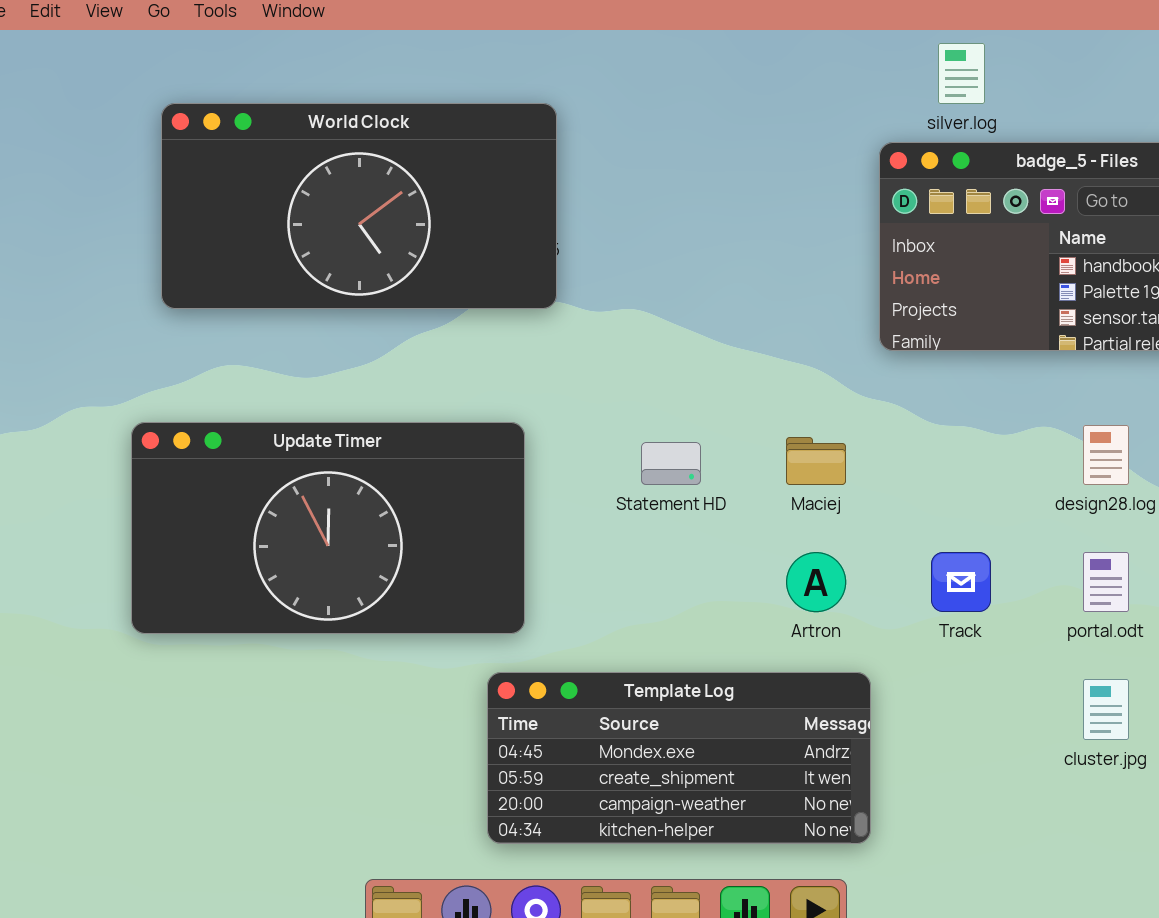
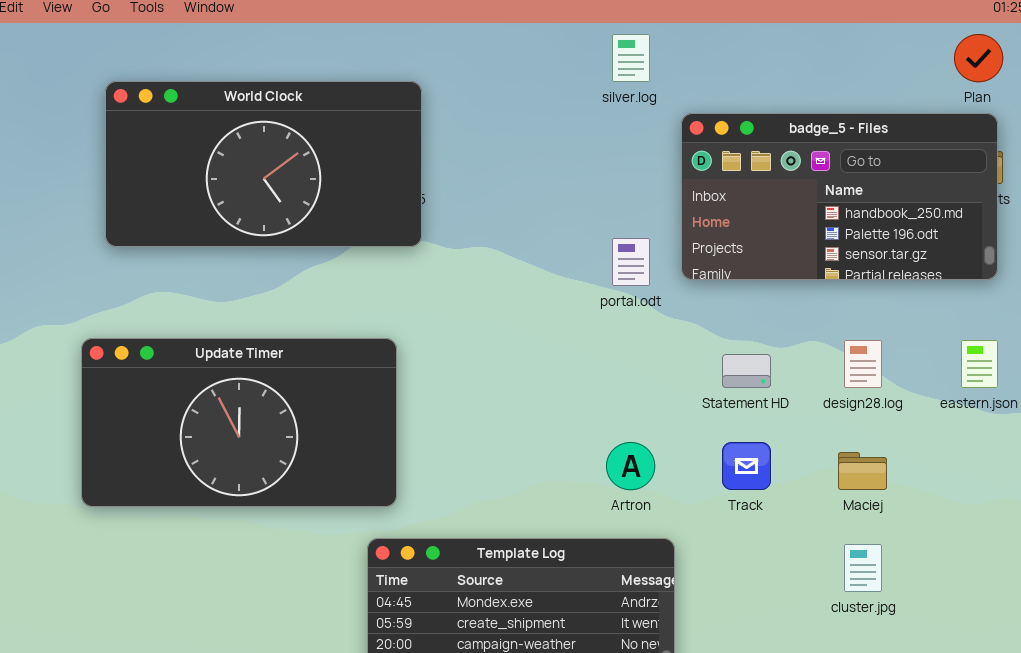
silver.log: [938,43,985,104] -> [612,34,650,82], moved
Maciej: [786,437,846,485] -> [838,452,887,490], moved
Statement HD: [641,442,701,485] -> [722,354,771,388], moved
portal.odt: [1083,552,1129,612] -> [612,238,650,286], moved

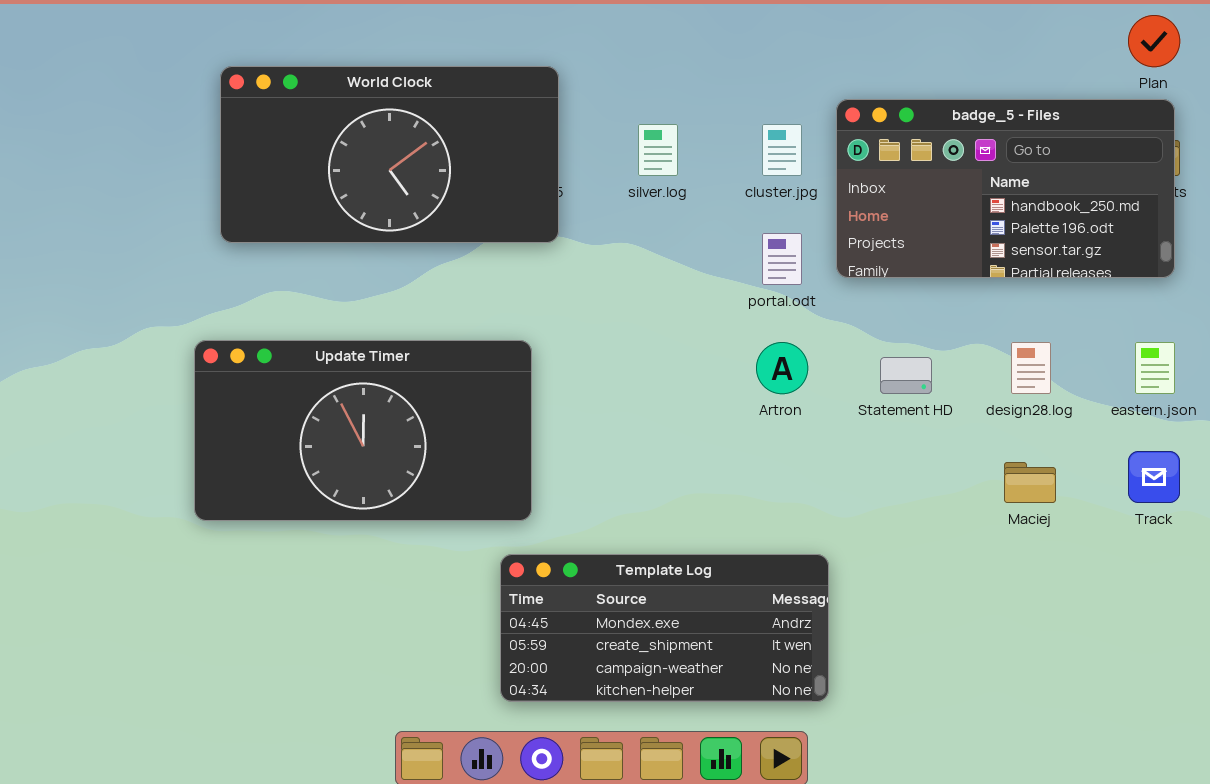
silver.log: [612,34,650,82] -> [638,124,678,176], moved
Artron: [606,442,655,490] -> [756,342,808,394], moved
Track: [722,442,771,490] -> [1128,451,1180,503], moved
cluster.jpg: [844,544,882,592] -> [762,124,802,176], moved

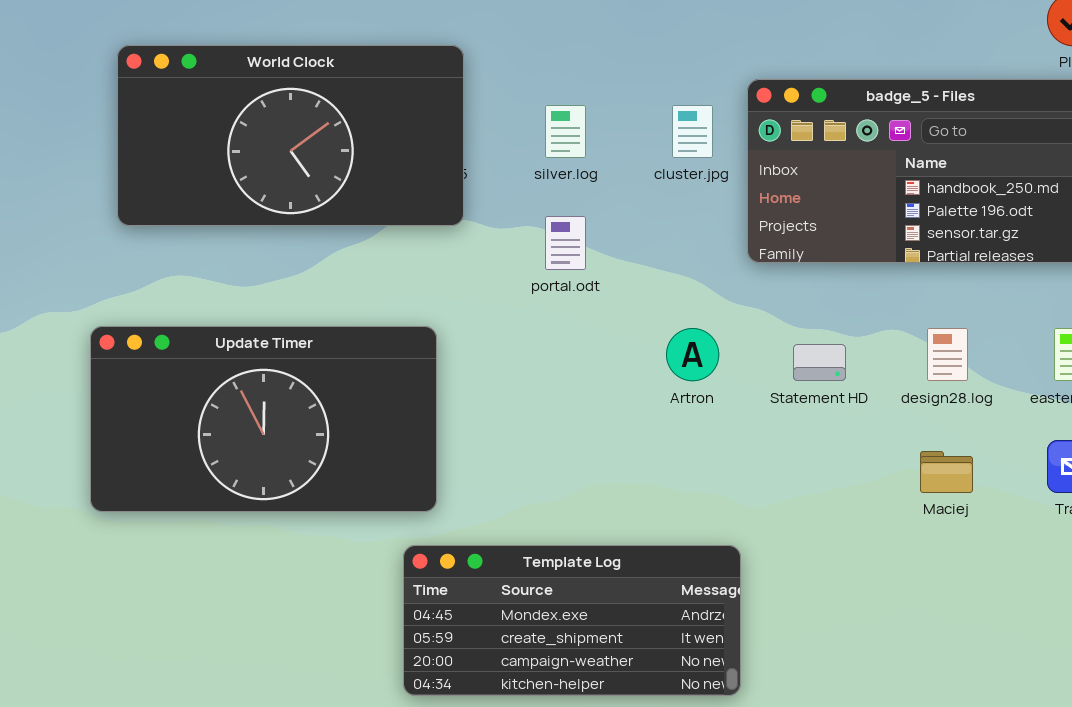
portal.odt: [762,233,802,285] -> [545,216,586,270], moved

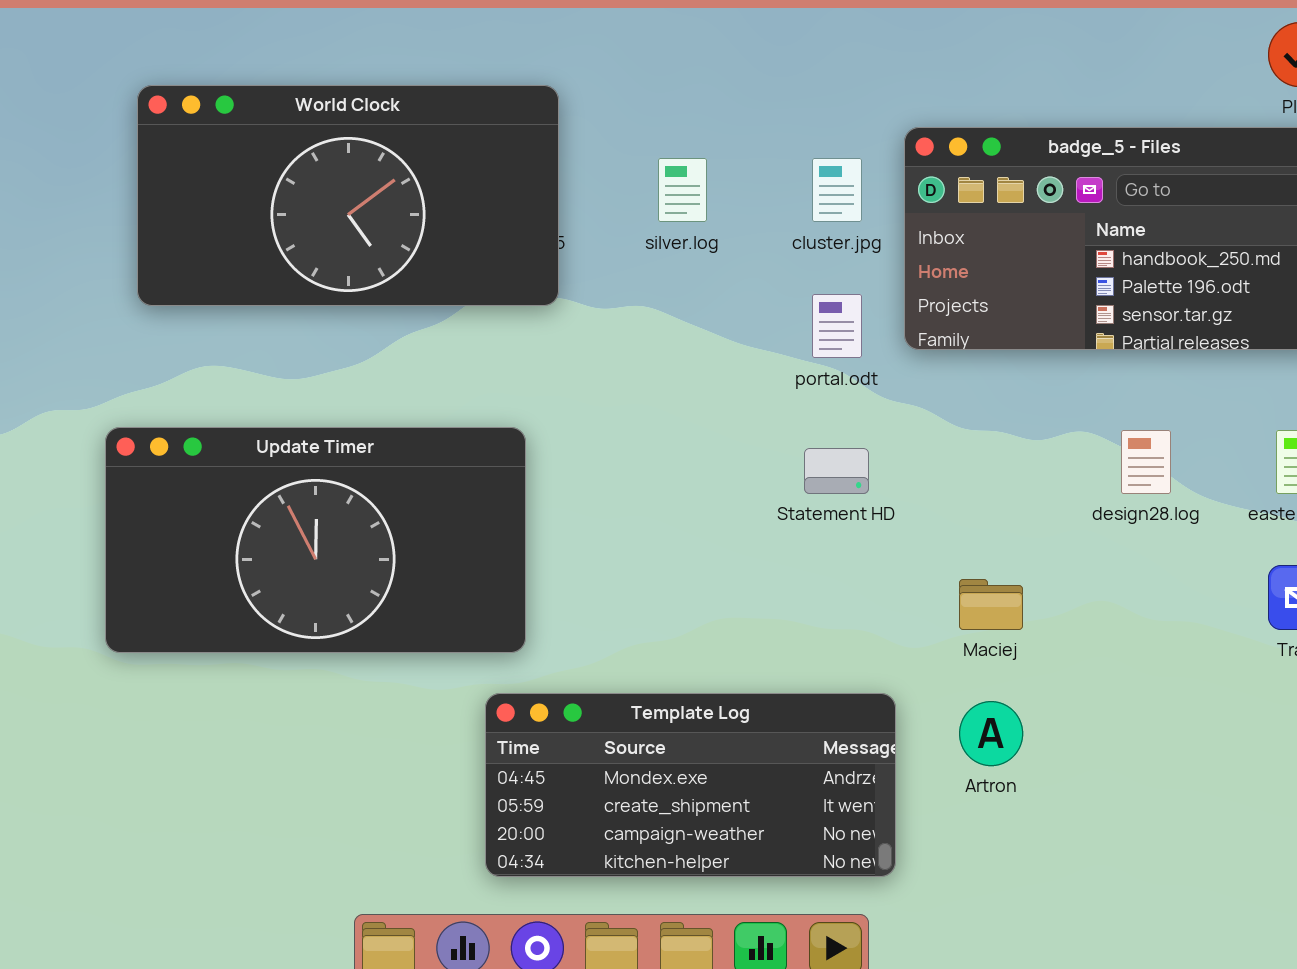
portal.odt: [545,216,586,270] -> [812,294,862,358], moved
Artron: [666,328,719,381] -> [959,701,1023,766], moved
Statement HD: [793,344,846,381] -> [804,448,869,494], moved
Maciej: [920,451,973,493] -> [959,579,1023,630], moved

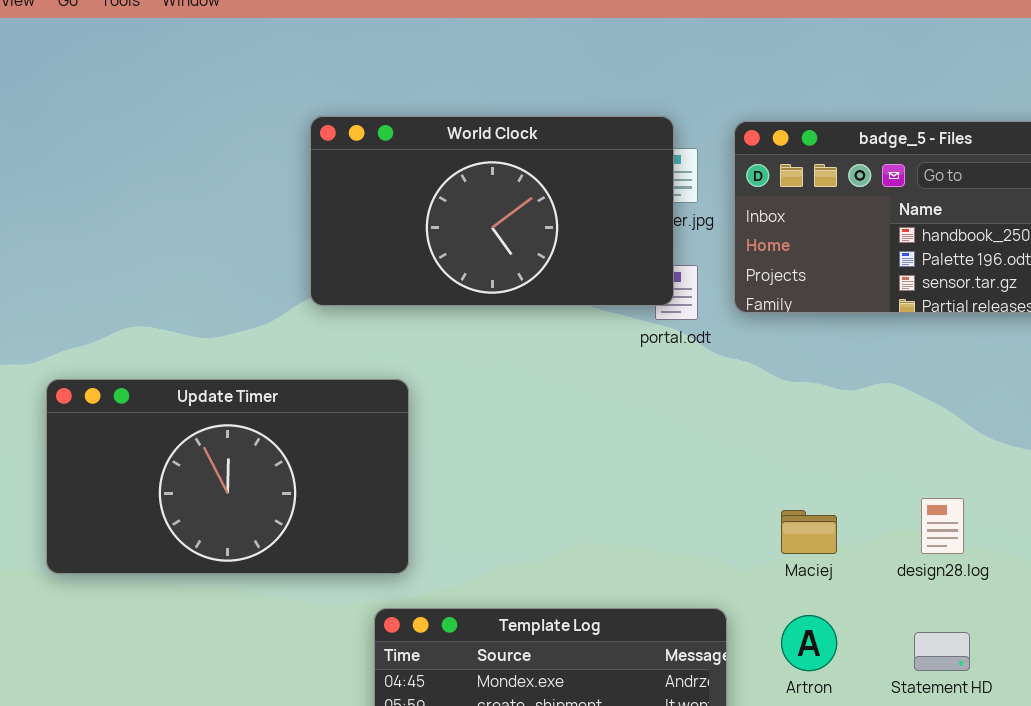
World Clock: [137,85,559,306] -> [310,116,674,306], moved
design28.log: [1121,430,1171,494] -> [921,498,964,554], moved
Statement HD: [804,448,869,494] -> [914,632,970,671], moved

